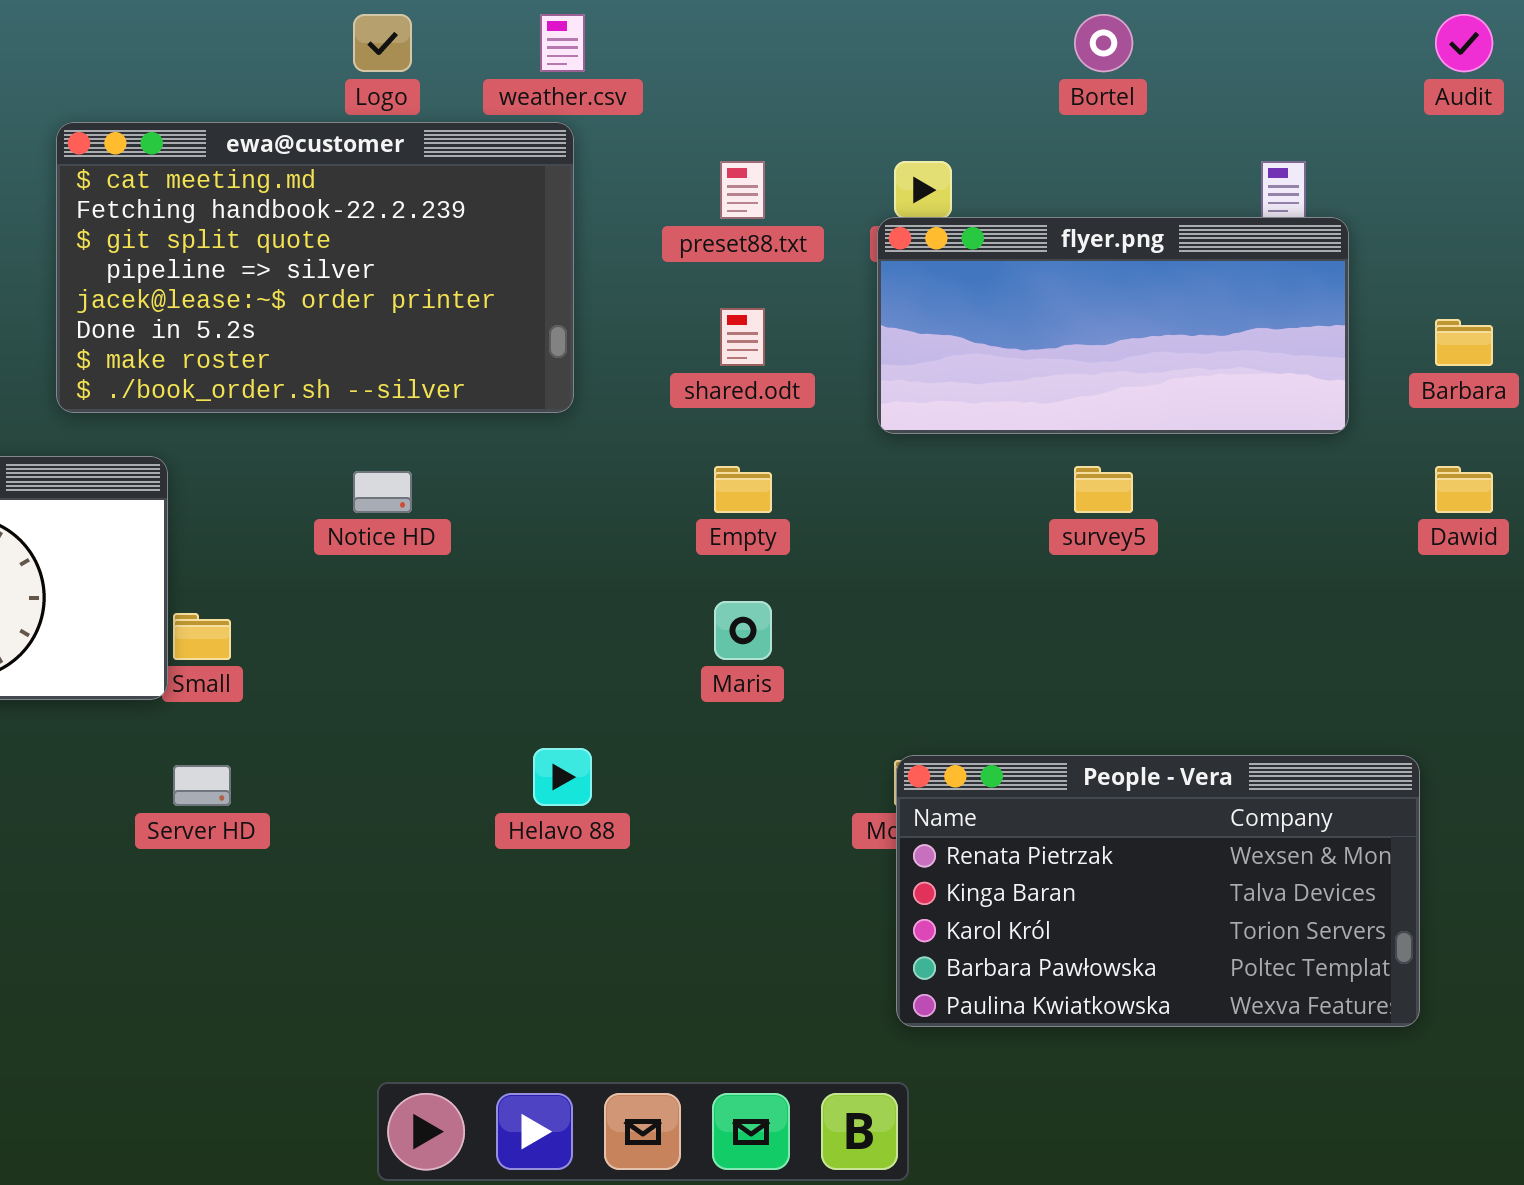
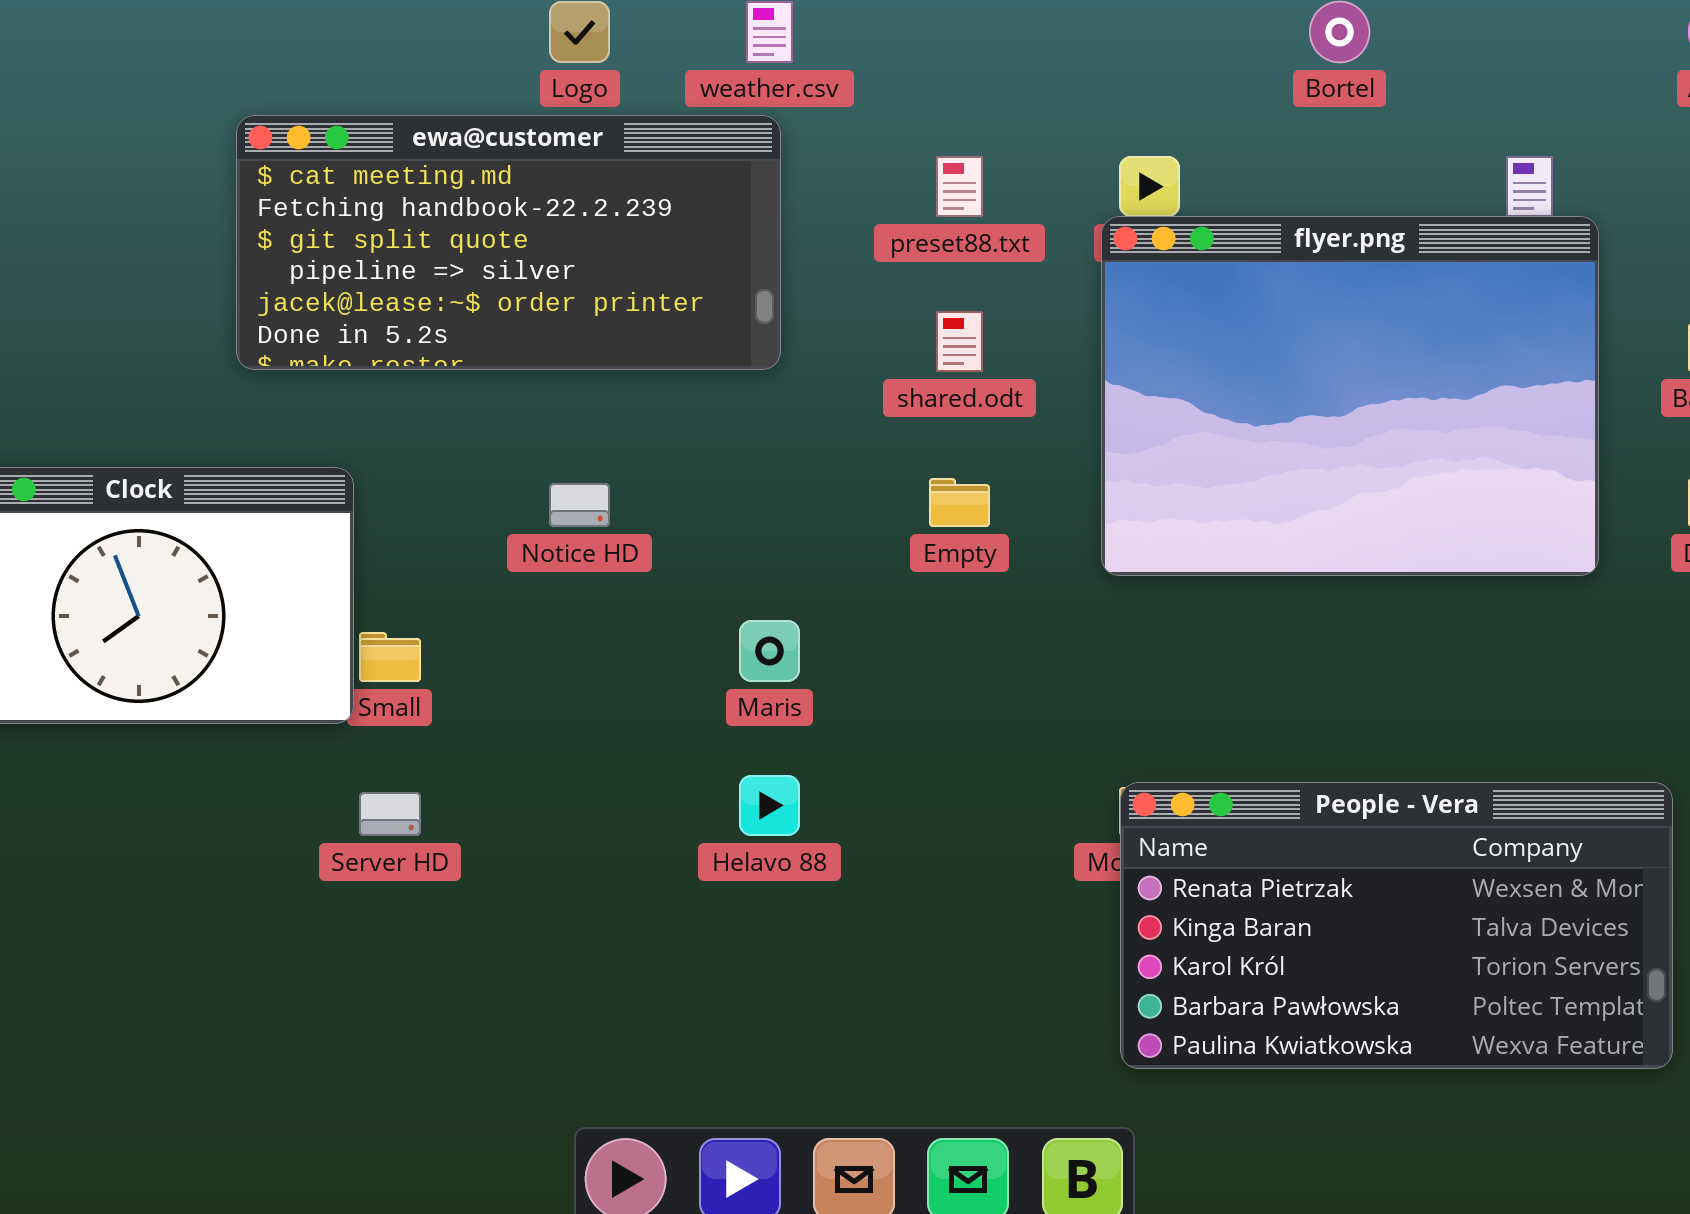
ewa@customer: [56,122,574,413] -> [236,115,781,370], resized
flyer.png: [877,217,1349,434] -> [1101,216,1599,576], resized
Maris: [714,601,772,660] -> [739,620,800,682], moved

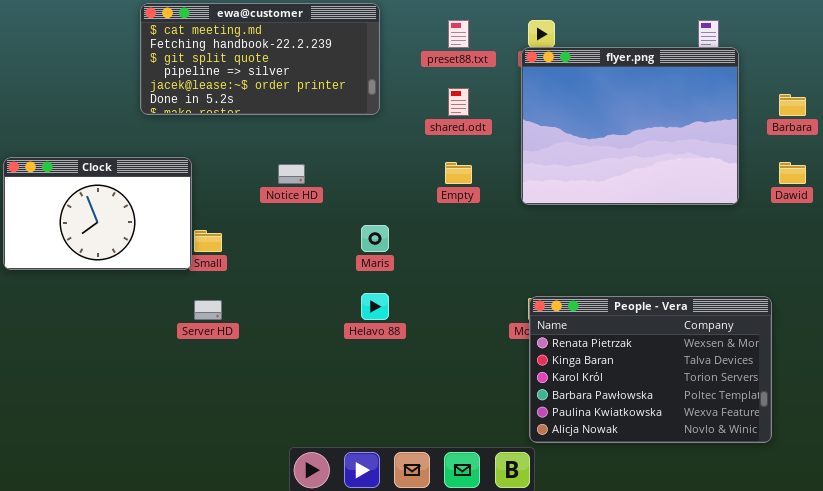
People - Vera: [1120,782,1673,1069] -> [529,296,772,443], resized

